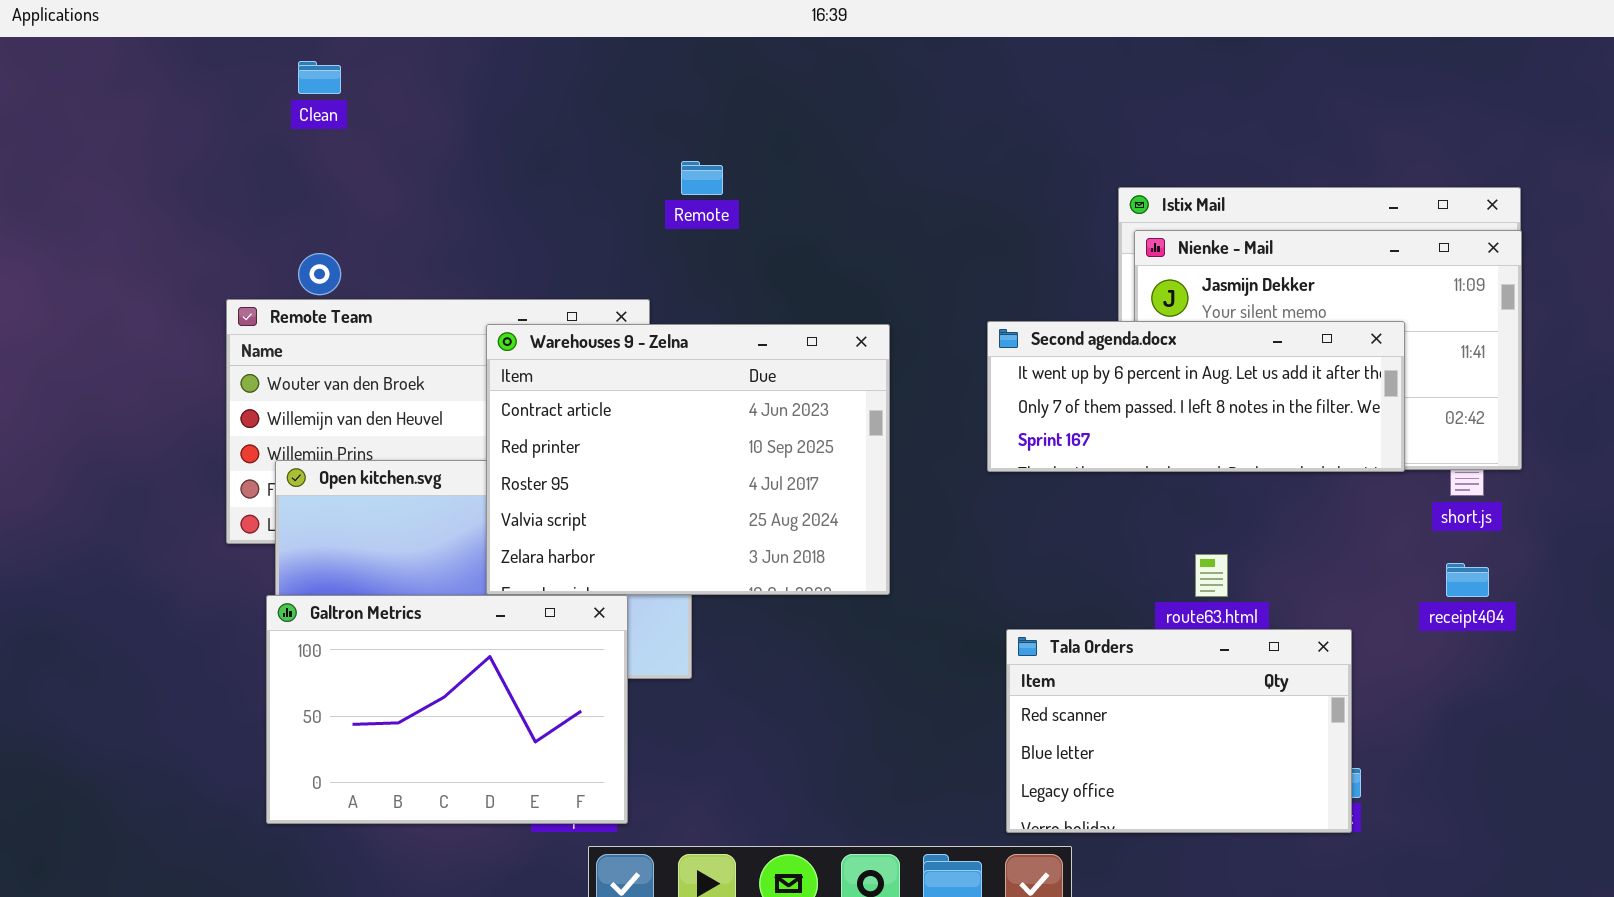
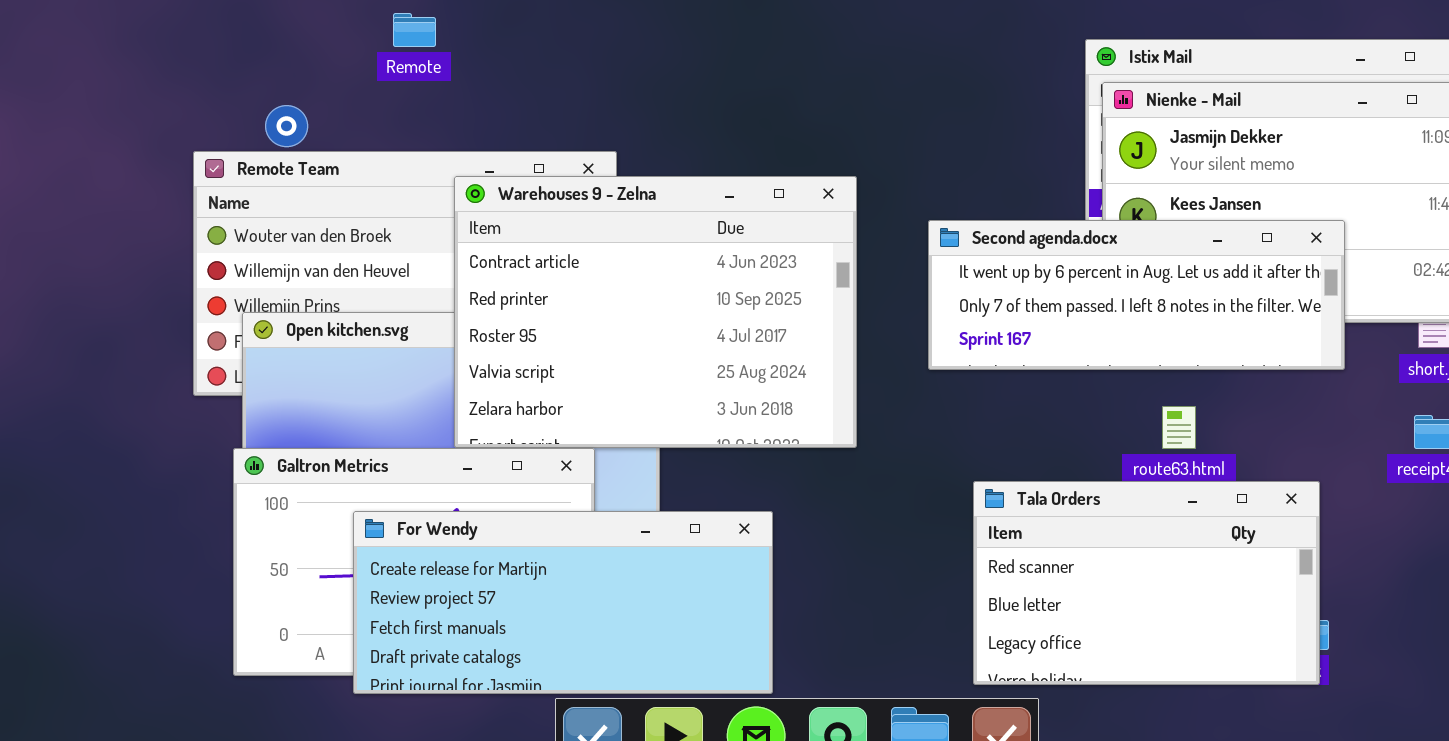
Remote: [681,161,723,195] -> [393,13,436,47], moved
Second agenda.docx: [987,321,1405,472] -> [928,220,1345,370], moved
For Wendy: none -> [353,511,773,694], opened

